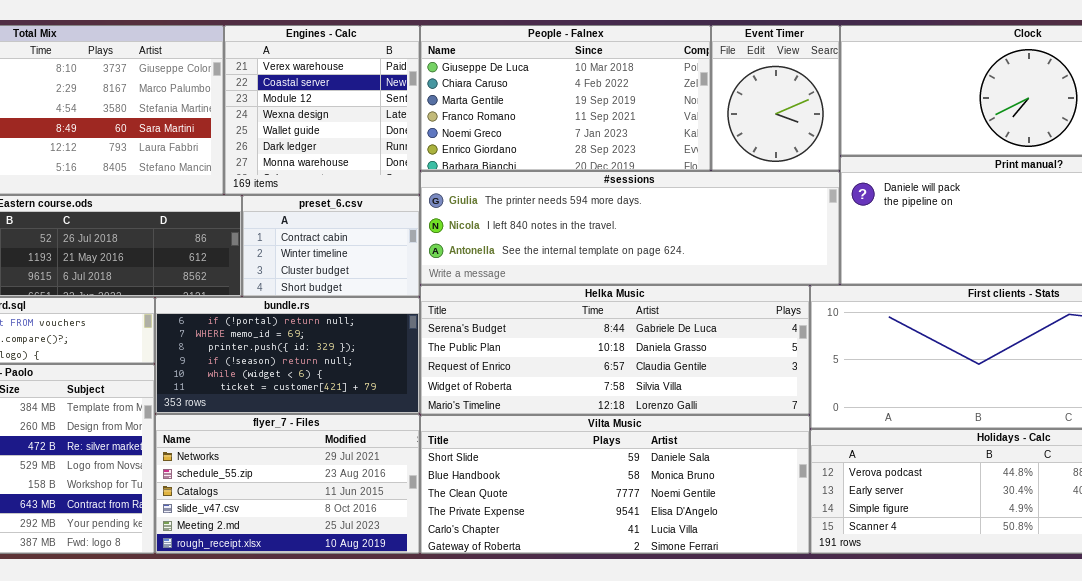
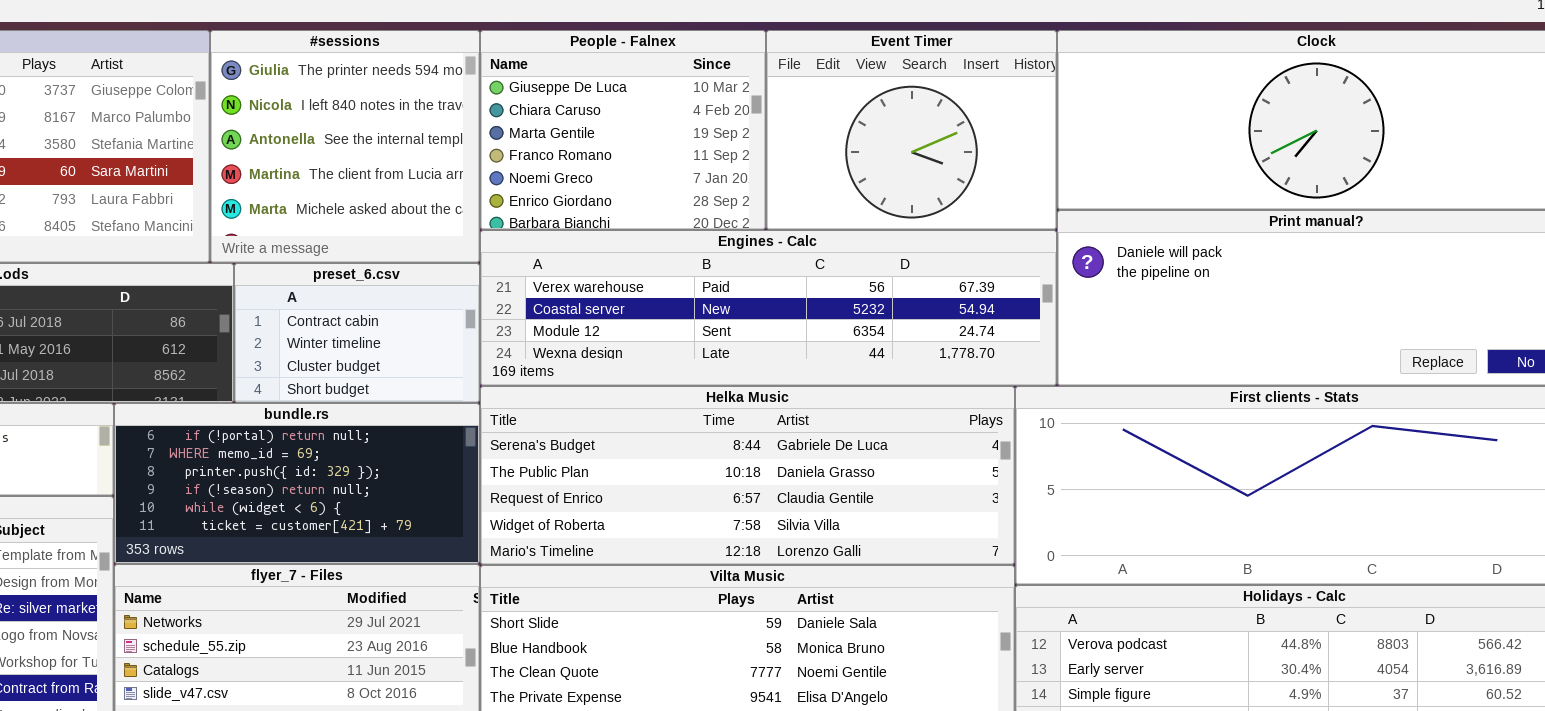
Engines - Calc: [224,25,420,195] -> [480,230,1057,386], moved, resized
People - Falnex: [420,25,711,171] -> [480,30,766,230], resized
Event Timer: [711,25,840,171] -> [766,30,1057,230], resized
#sessions: [420,171,840,285] -> [210,30,480,263], moved, resized

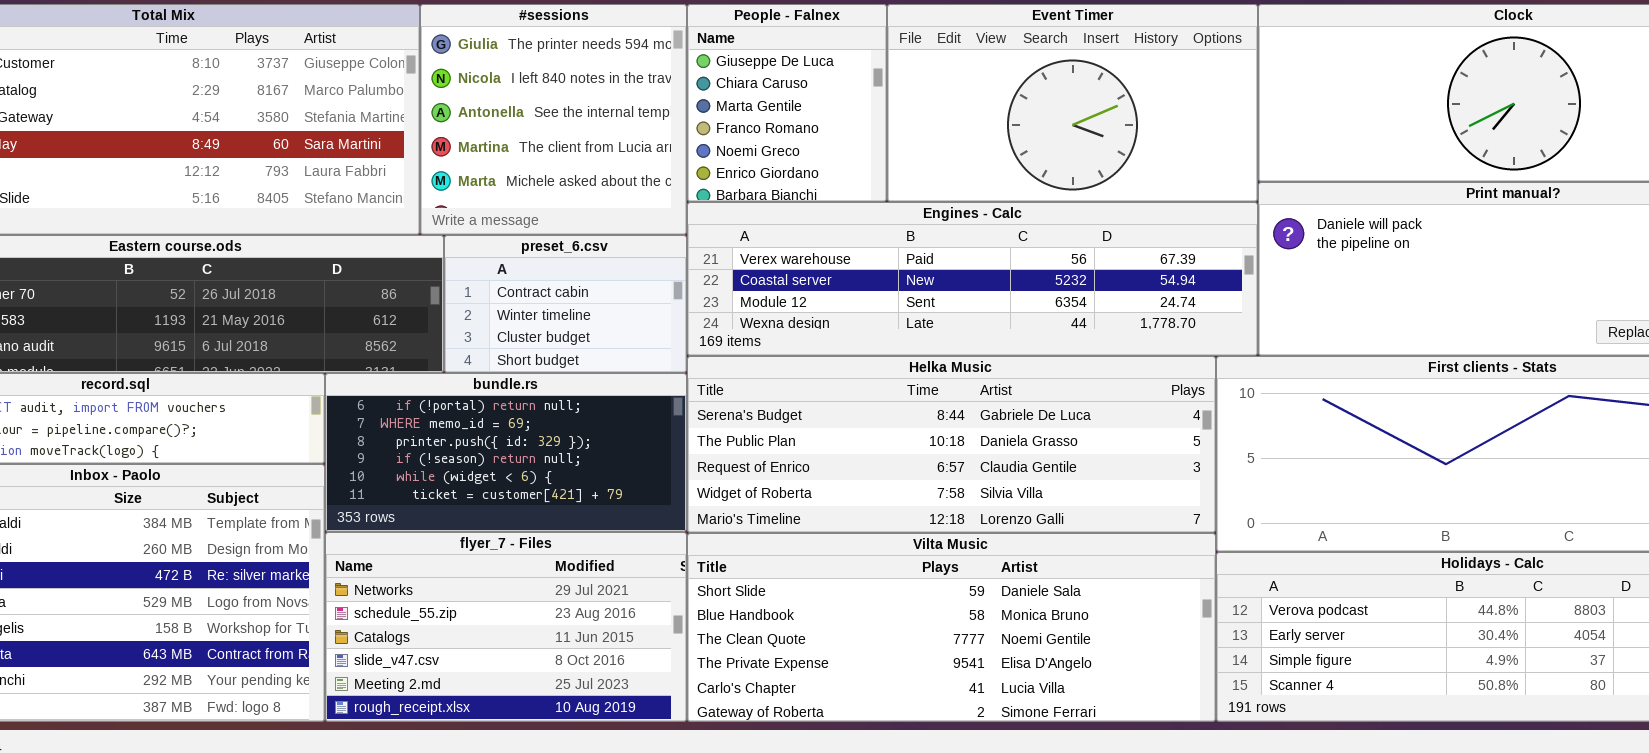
People - Falnex: [480,30,766,230] -> [687,4,887,202], resized
Event Timer: [766,30,1057,230] -> [887,4,1258,202], resized

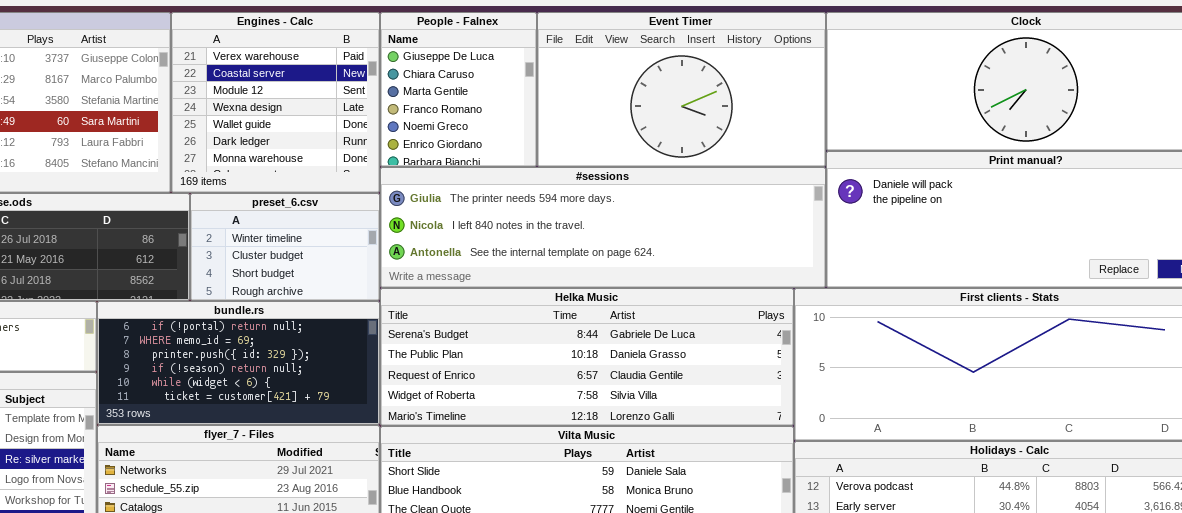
#sessions: [420,4,687,235] -> [380,167,826,288], moved, resized
Engines - Calc: [687,202,1258,356] -> [171,12,380,193], moved, resized
preset_6.csv: [444,235,687,373] -> [190,193,380,301], scrolled down 1 row

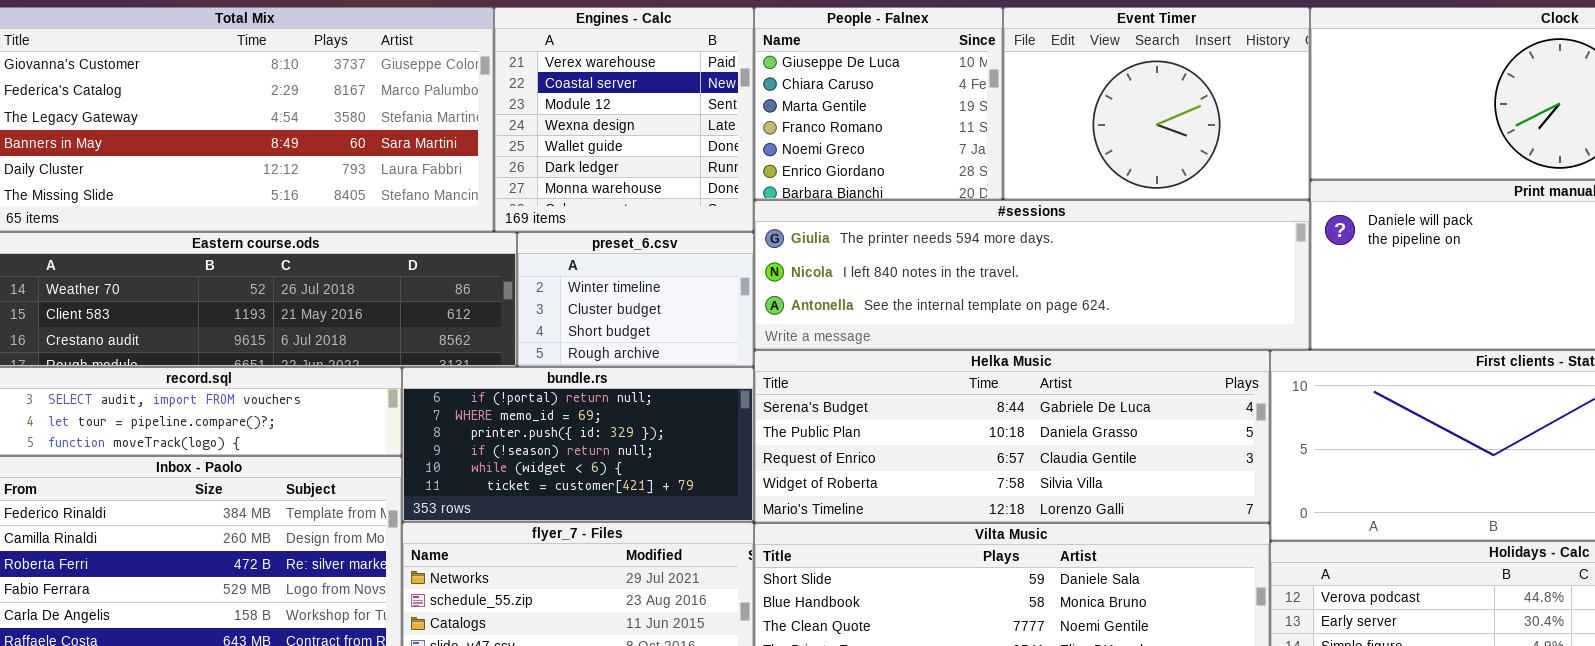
People - Falnex: [380,12,537,167] -> [754,7,1003,200], resized
Event Timer: [537,12,826,167] -> [1003,7,1310,200], resized

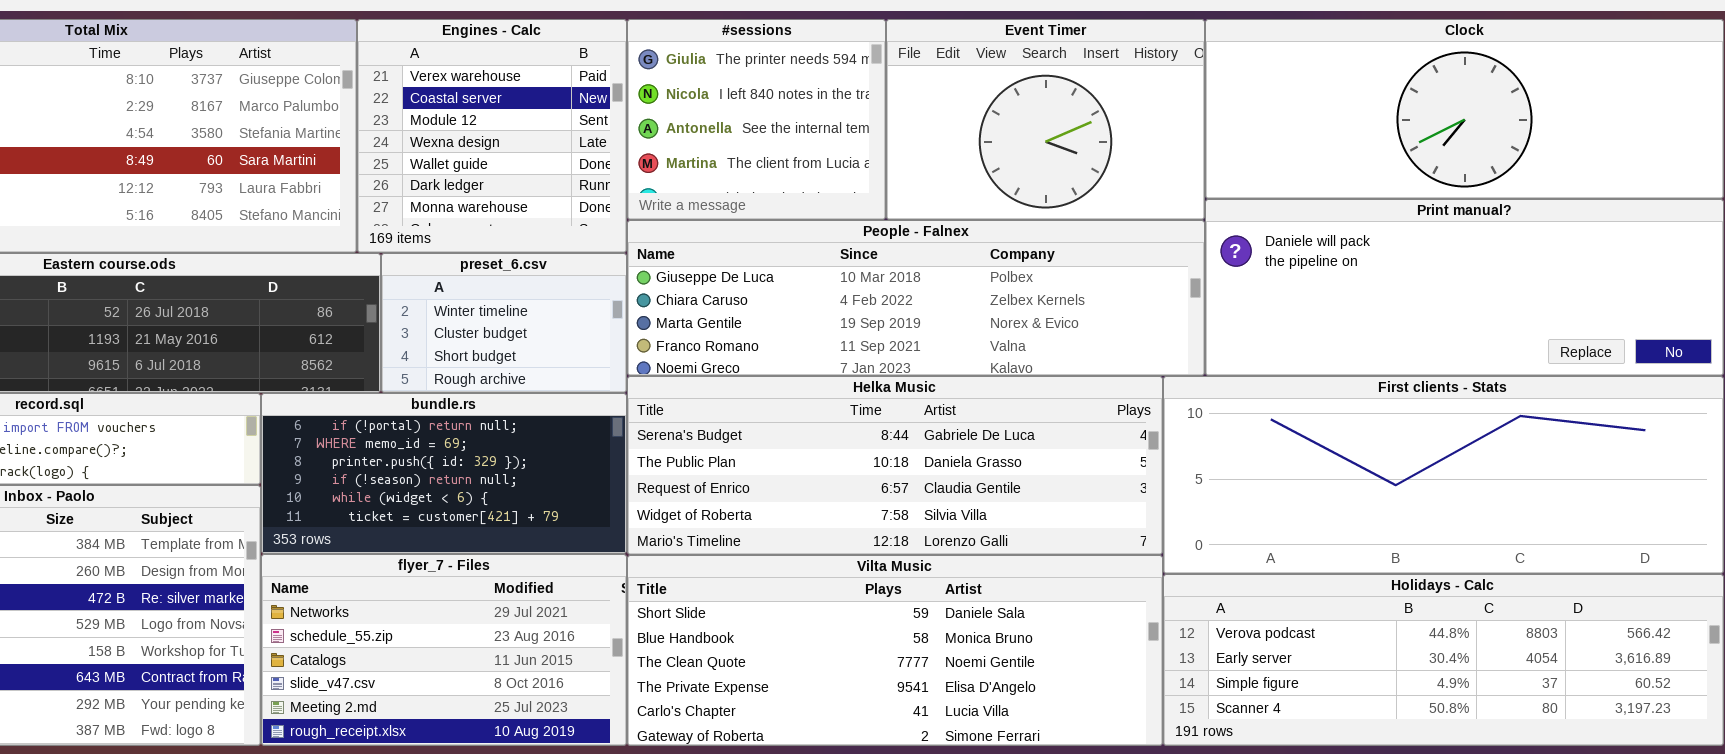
People - Falnex: [754,7,1003,200] -> [627,220,1205,376], moved, resized
#sessions: [754,200,1310,350] -> [627,19,886,220], moved, resized

